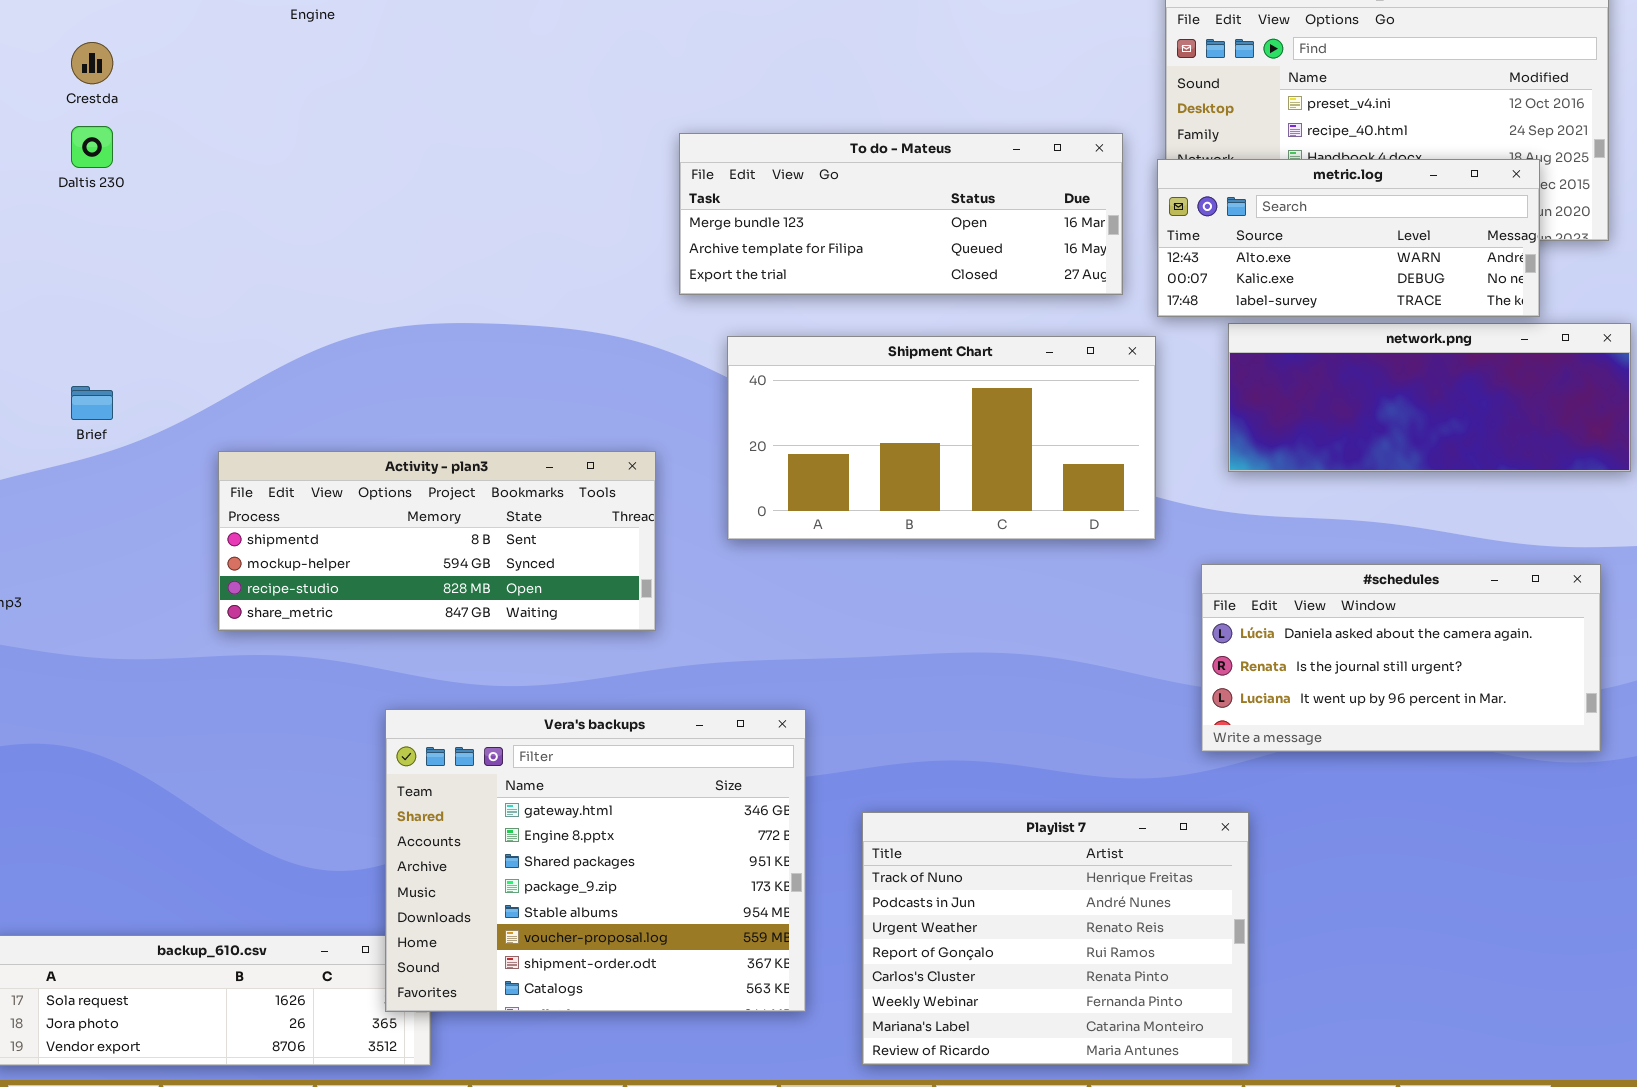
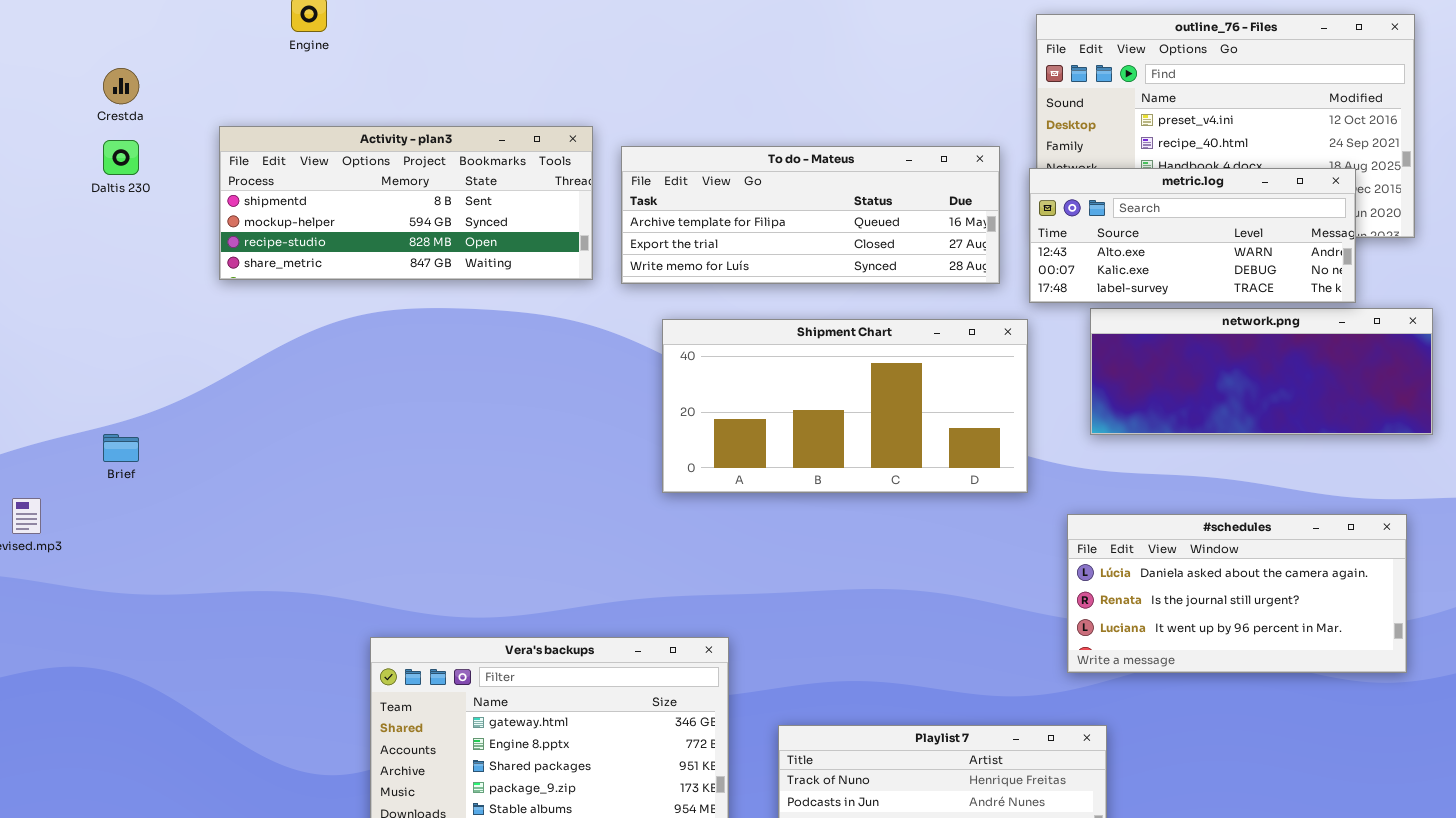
To do - Mateus: [679,133,1123,295] -> [621,146,1000,284], scrolled down 1 row
Brief: [71,386,113,420] -> [103,434,139,462], moved
Activity - plan3: [218,451,656,631] -> [219,126,593,280], moved

